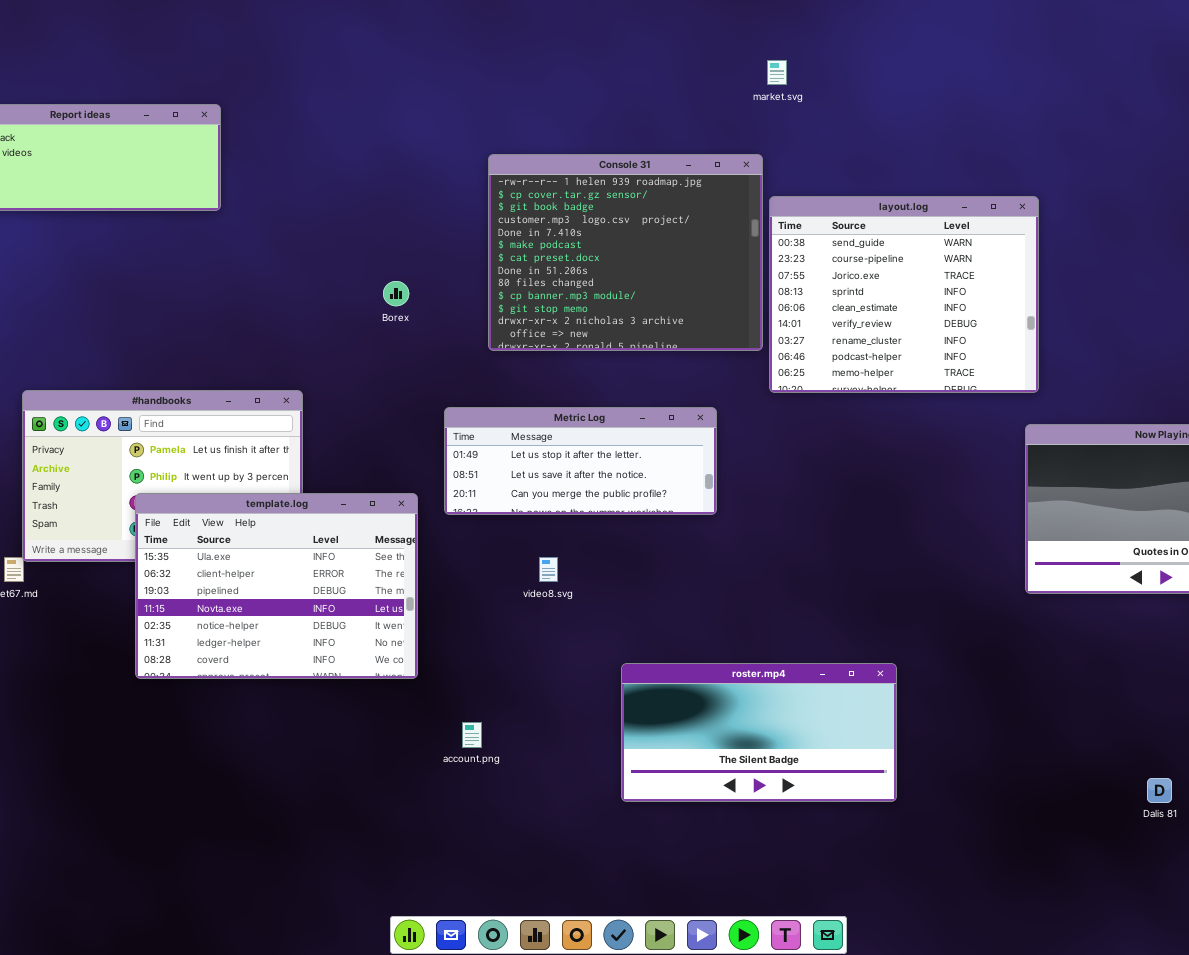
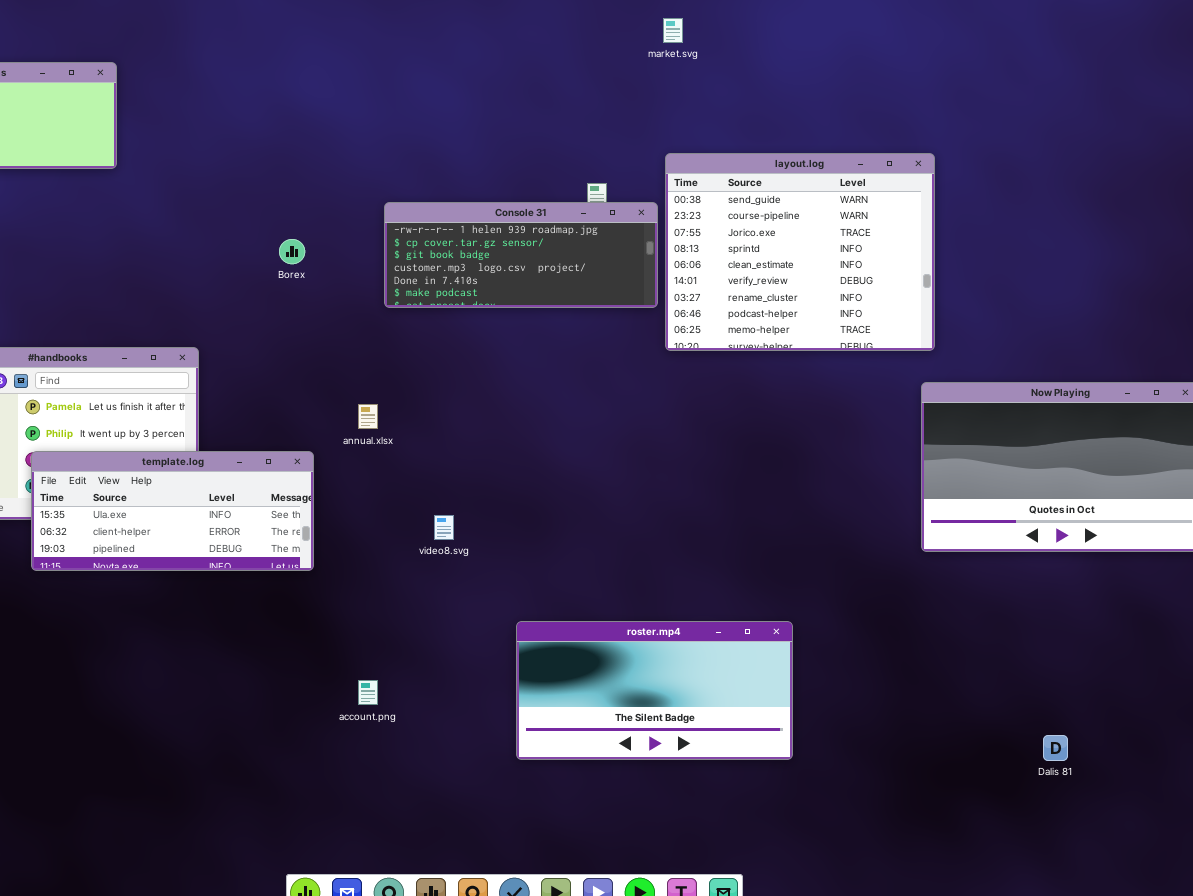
Console 31: [488,154,763,351] -> [384,202,658,308], resized
Metric Log: [444,407,717,515] -> none, closed
template.log: [135,493,418,679] -> [31,451,314,571], resized

